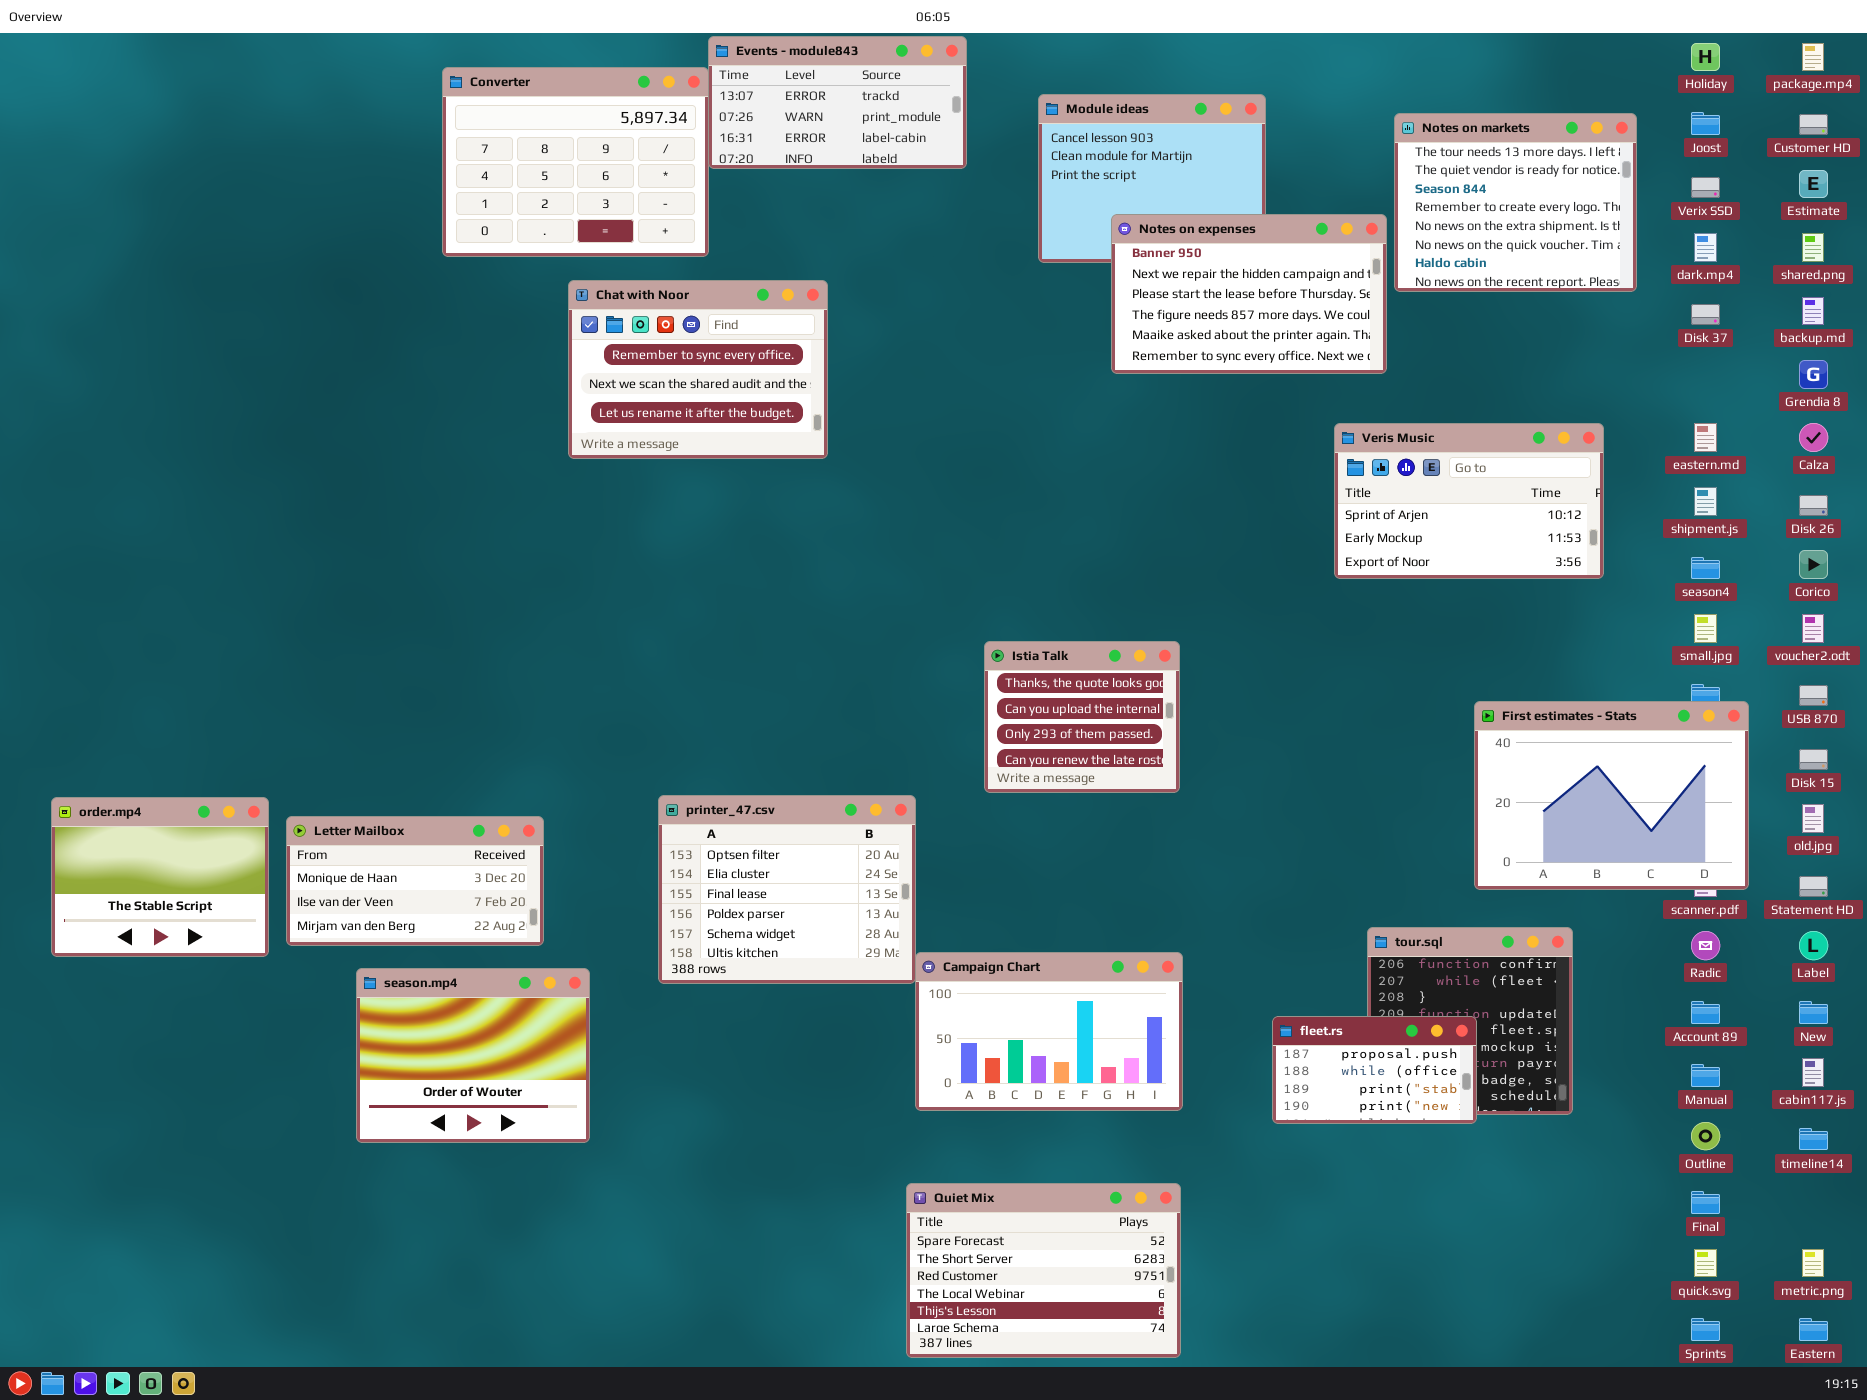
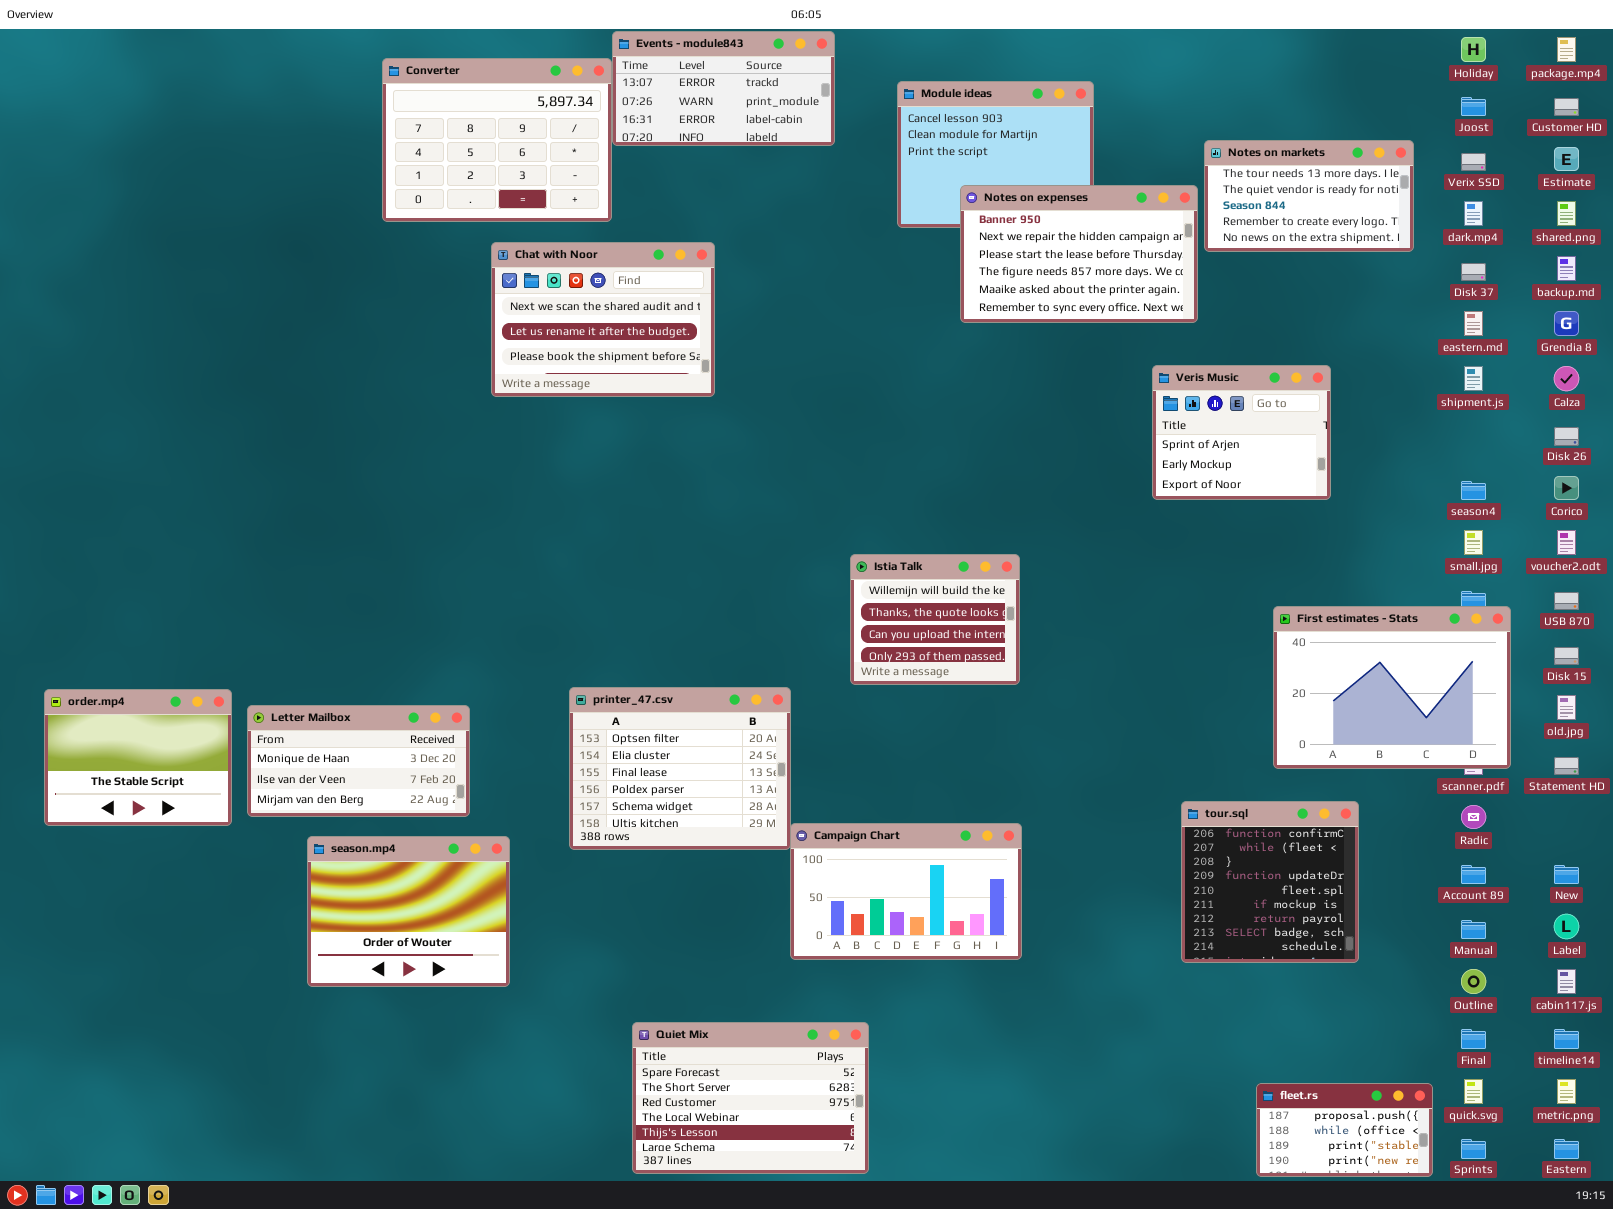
Notes on markets: [1394,113,1637,292] -> [1204,140,1414,252], resized
Chat with Noor: [568,280,828,459] -> [491,242,715,397], scrolled down 1 row
Veris Music: [1334,423,1604,579] -> [1152,365,1331,500], resized
eastern.md: [1694,423,1717,452] -> [1464,311,1483,336], moved
shipment.js: [1694,487,1717,516] -> [1464,366,1483,391], moved
Istia Talk: [984,641,1180,793] -> [850,554,1020,685], scrolled up 1 row
Label: [1799,931,1828,960] -> [1554,914,1579,939], moved
fleet.rs: [1272,1016,1477,1124] -> [1256,1083,1433,1177], moved
cabin117.js: [1802,1058,1824,1087] -> [1557,969,1576,994], moved
timeline14: [1799,1128,1828,1150] -> [1554,1029,1579,1049], moved
Quiet Mix: [906,1183,1181,1358] -> [632,1022,869,1174], moved

